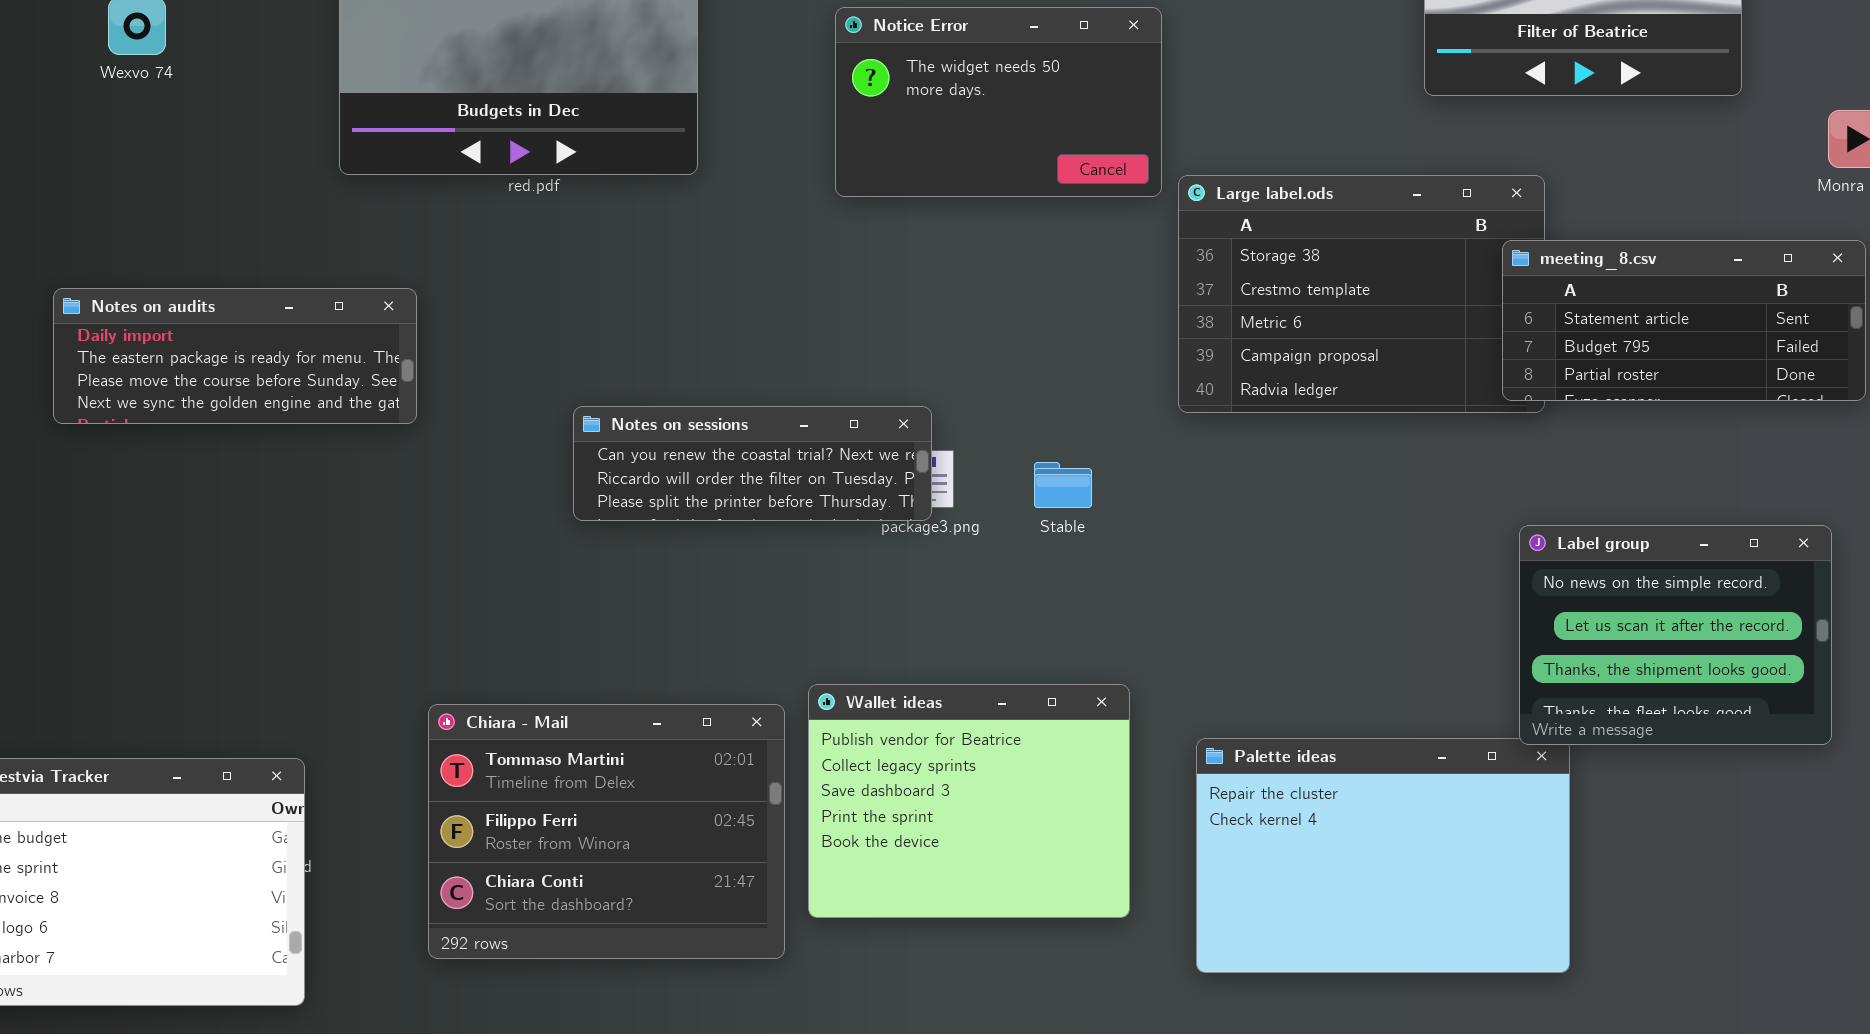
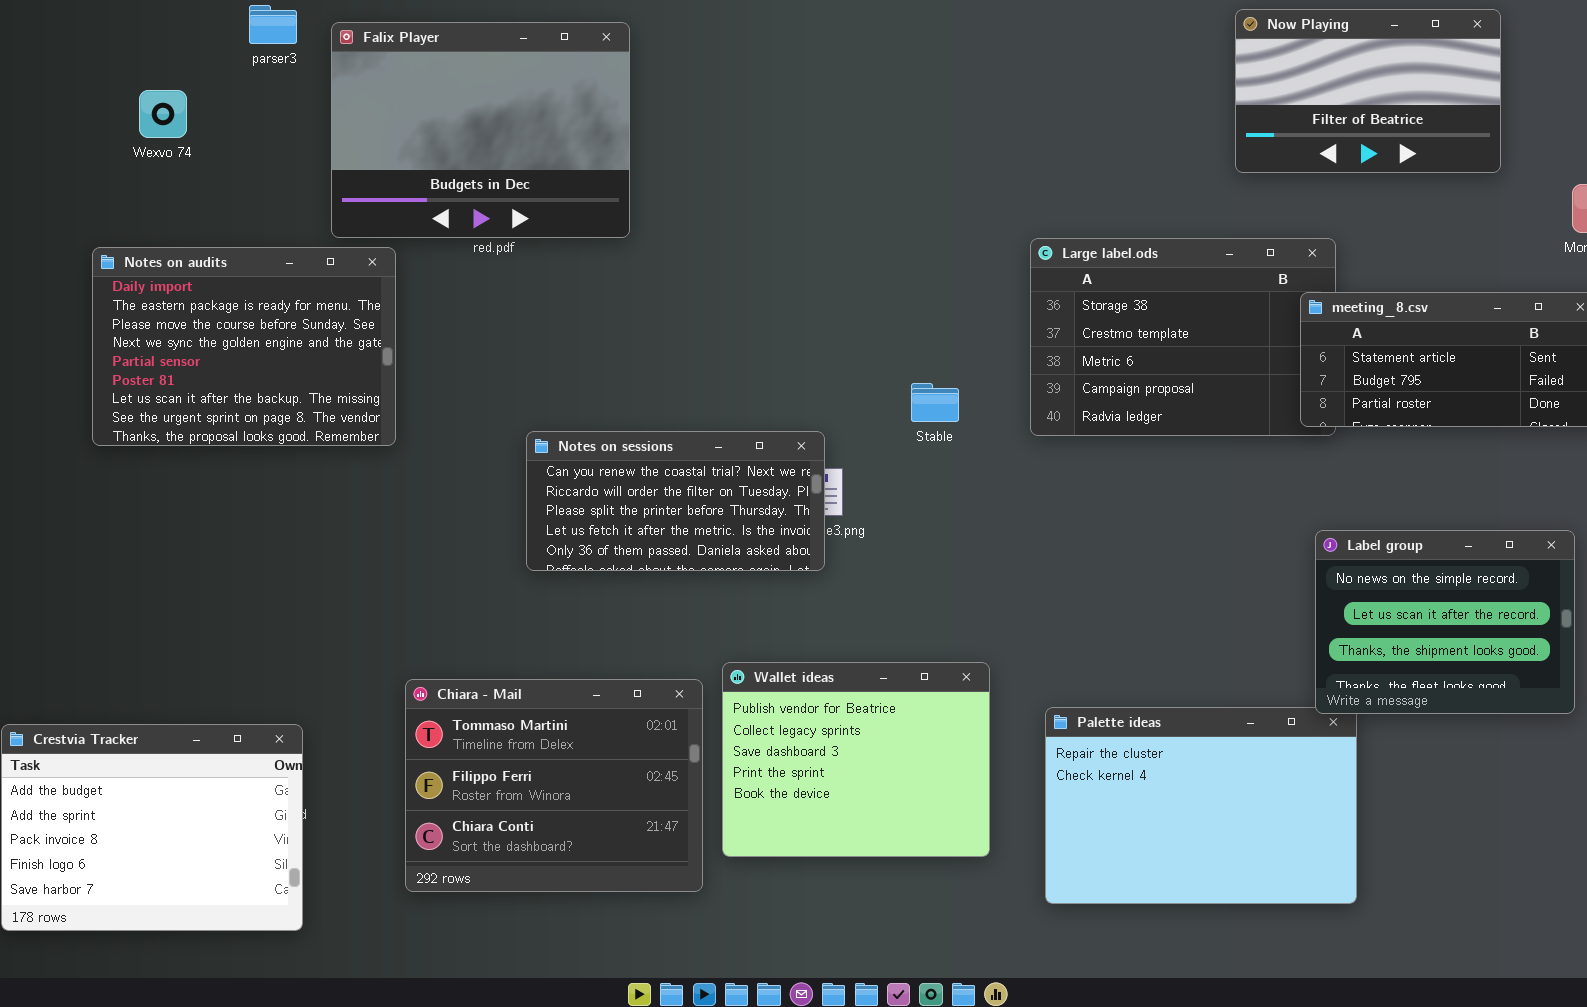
Notice Error: [835,7,1162,197] -> none, closed
Notes on audits: [53,288,417,424] -> [92,247,396,446], resized
Notes on sessions: [573,406,932,521] -> [526,431,825,571], resized
Stable: [1034,462,1092,508] -> [911,383,959,422], moved

